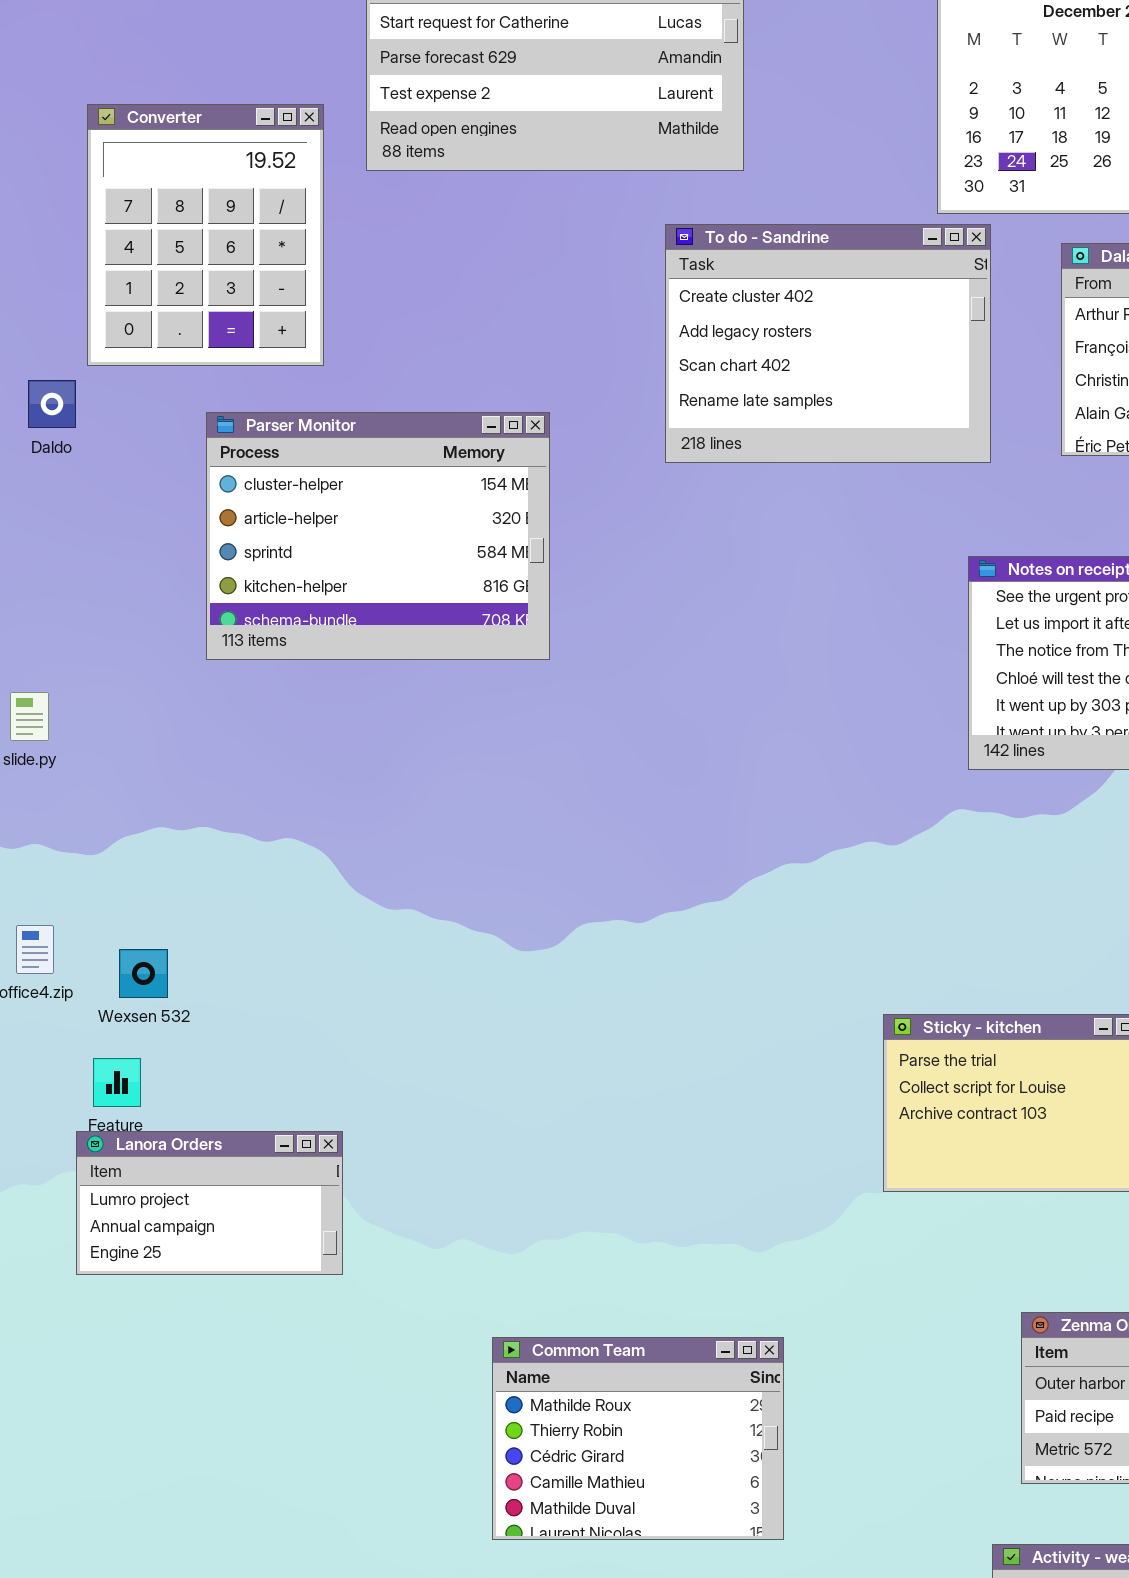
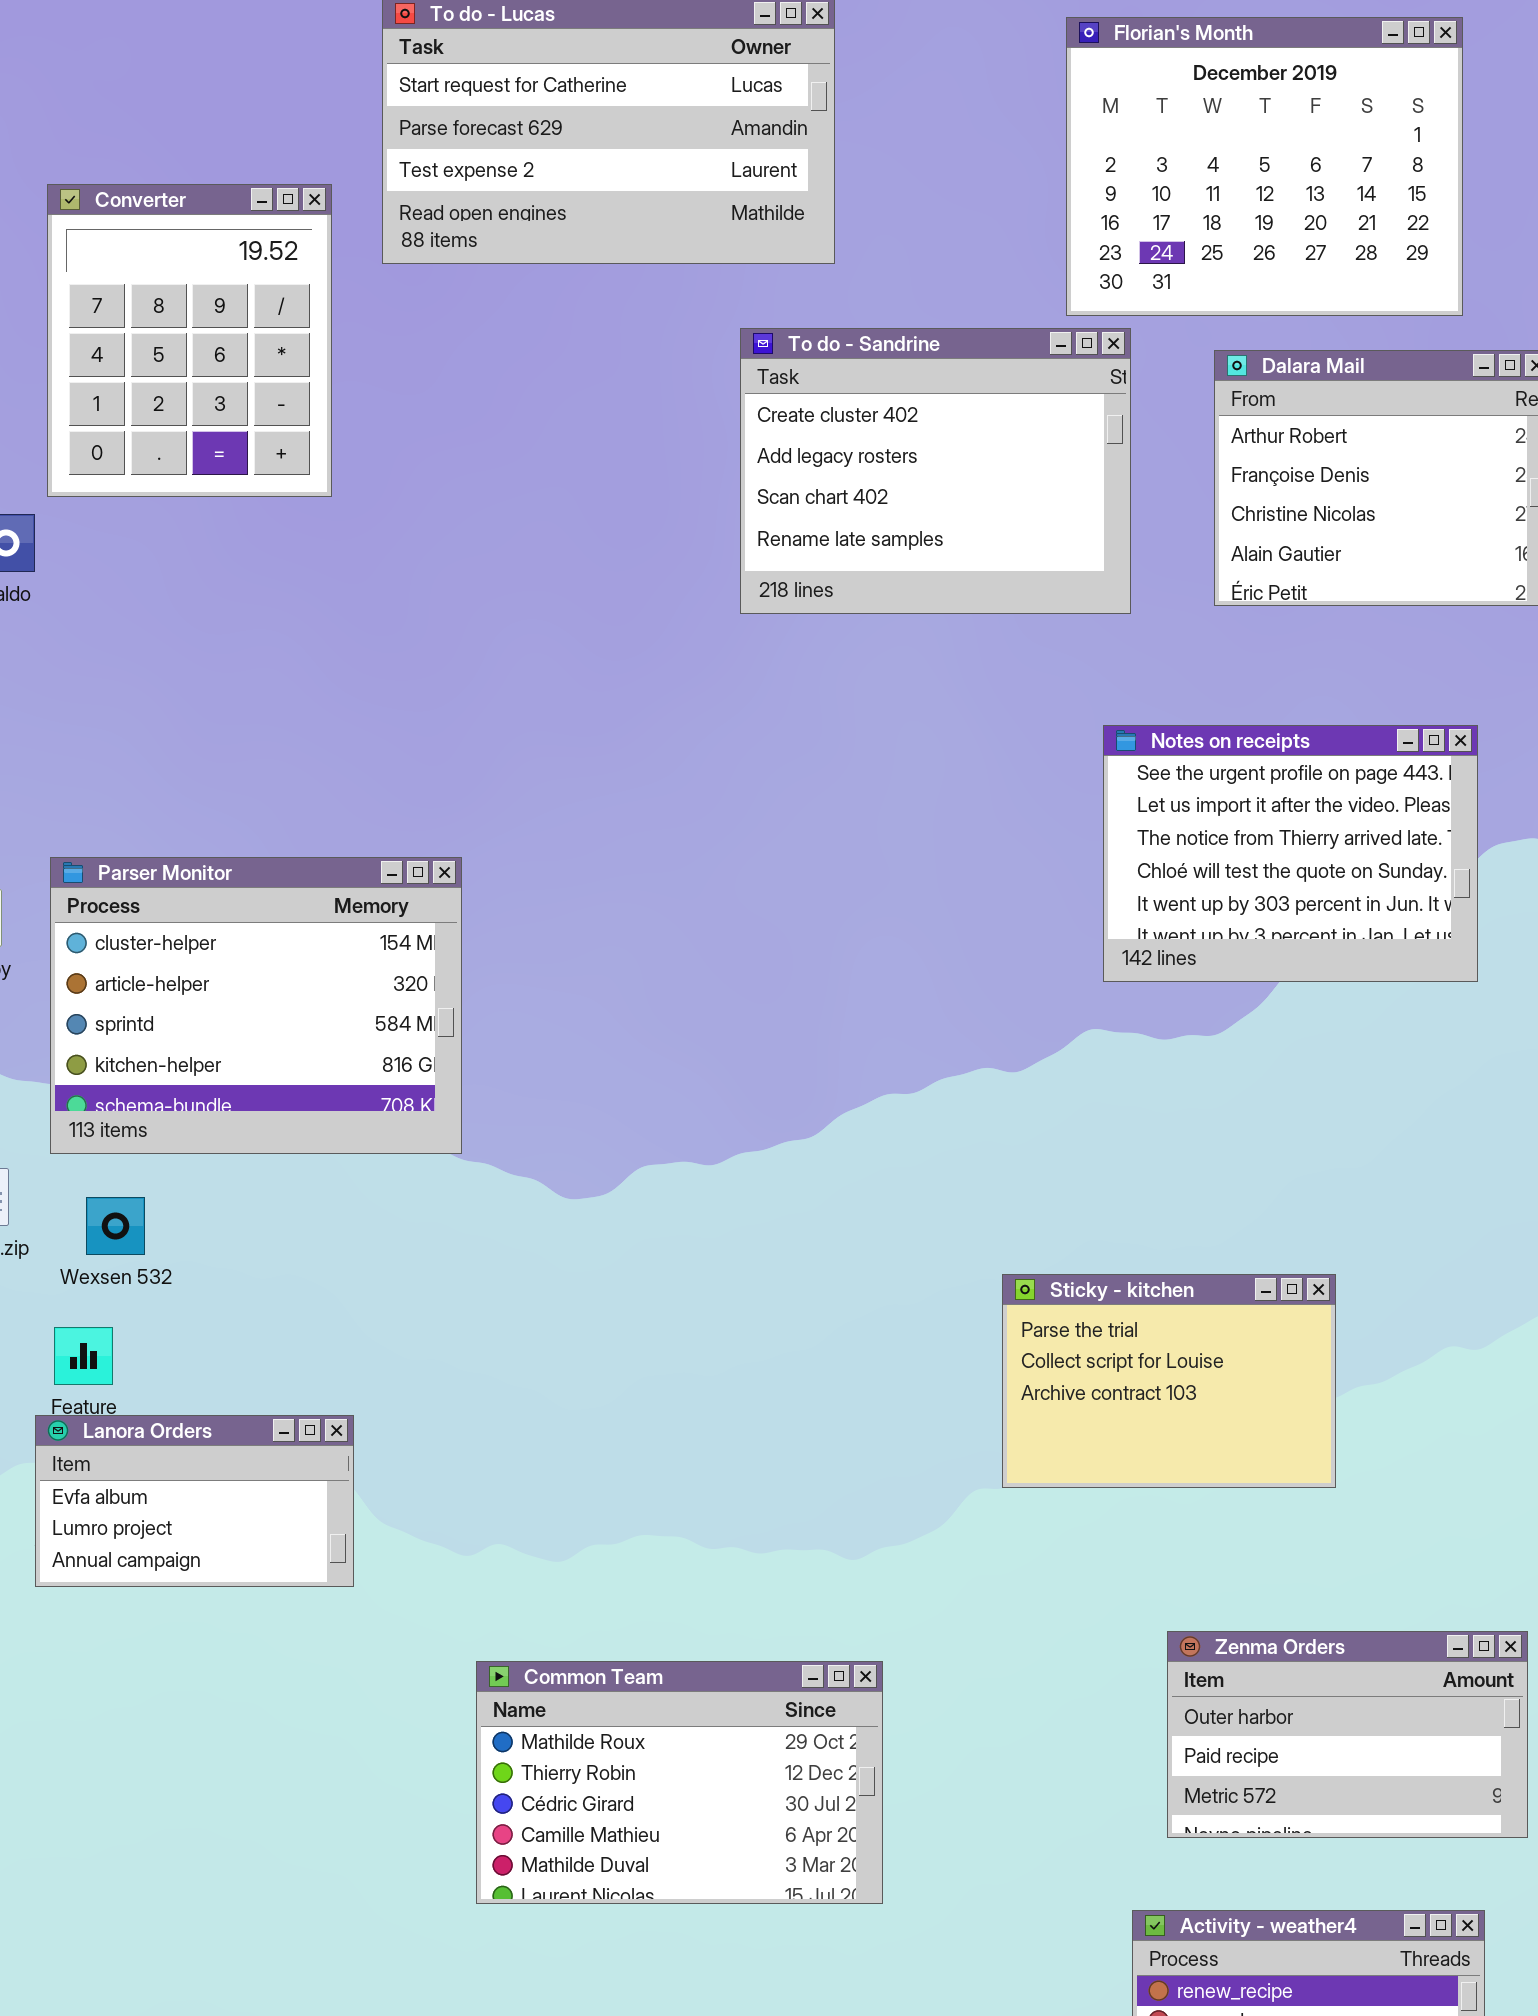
Parser Monitor: [206,412,550,660] -> [50,857,462,1154], moved
Lanora Orders: [76,1131,343,1275] -> [35,1415,354,1587], scrolled up 1 row
Common Team: [492,1337,784,1540] -> [476,1661,883,1904], resized

